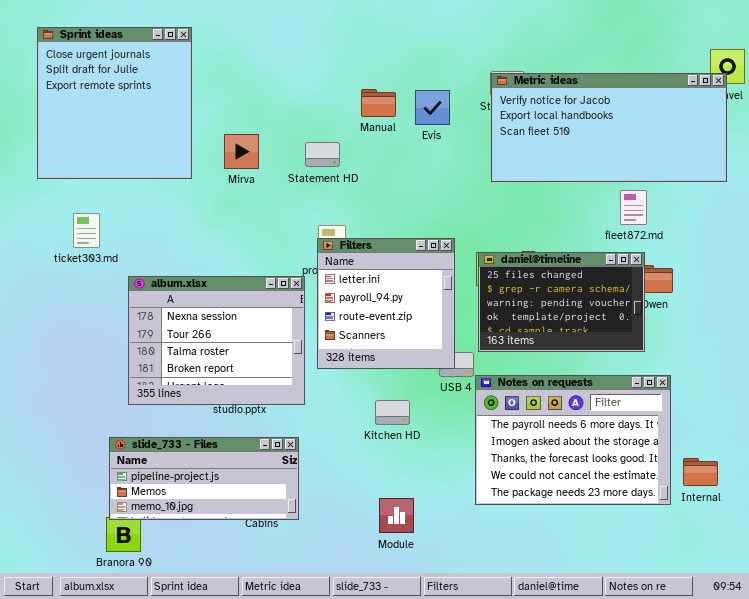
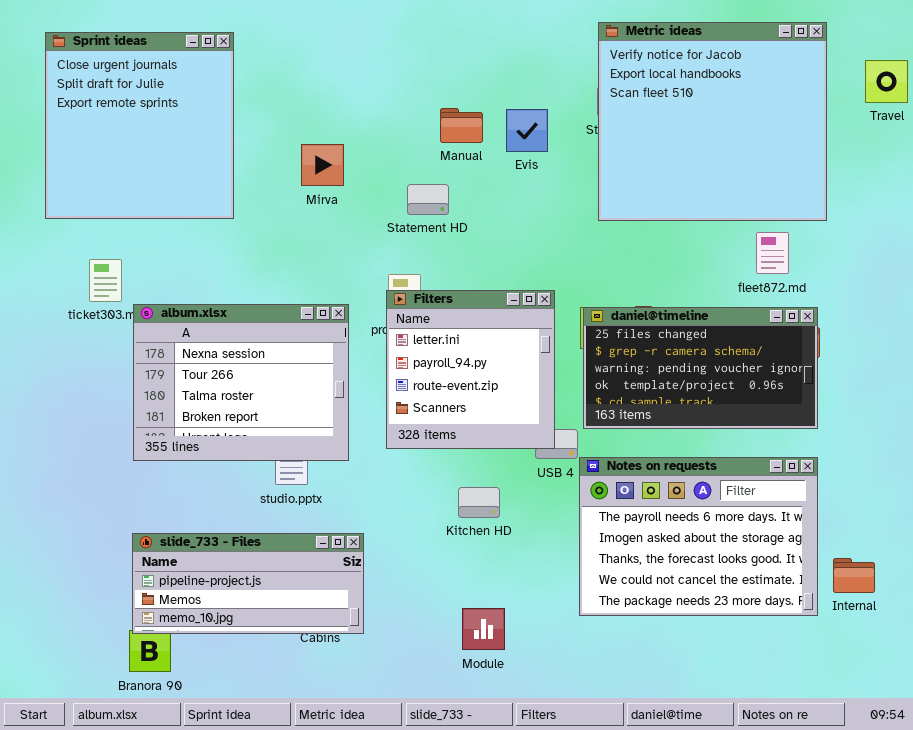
Metric ideas: [491,73,727,182] -> [598,22,827,221], resized
Mirva: [224,134,259,169] -> [301,144,344,186], moved
Statement HD: [305,142,340,167] -> [407,184,449,215], moved
daniel@timeline: [478,252,645,352] -> [583,307,818,429], resized
album.xlsx: [128,276,305,405] -> [133,304,349,461], moved

